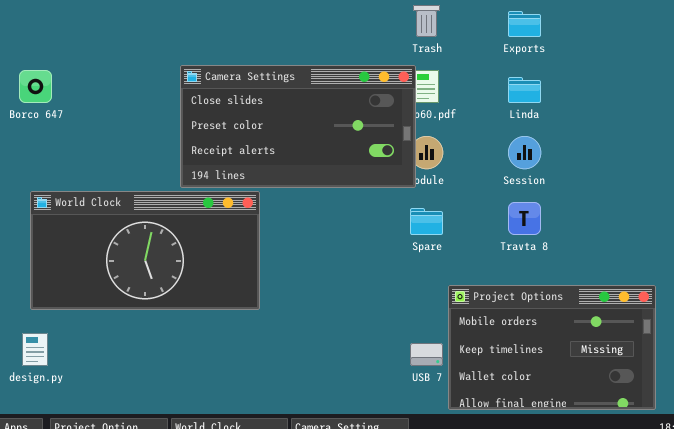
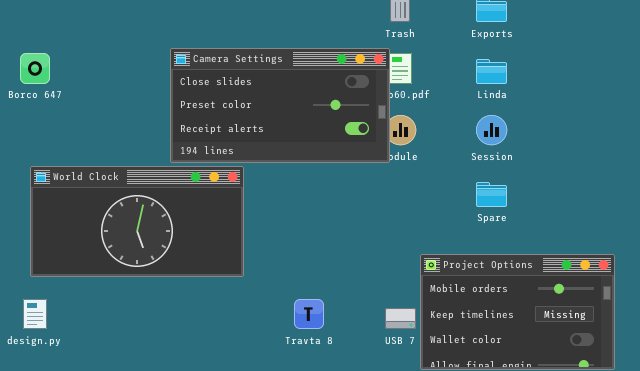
Travta 8: [508,202,541,235] -> [294,299,324,329], moved
Spare: [410,208,443,235] -> [476,182,507,207], moved

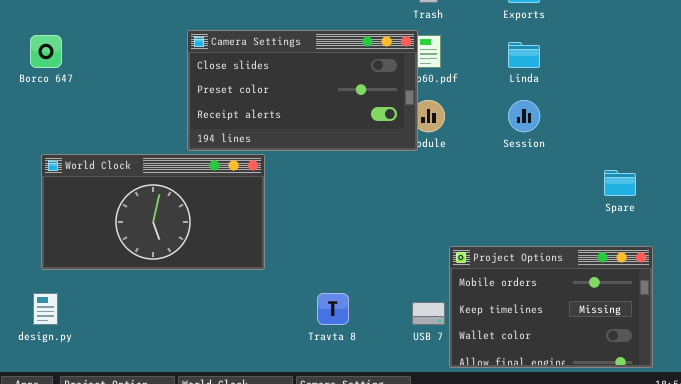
Spare: [476,182,507,207] -> [604,170,636,196], moved

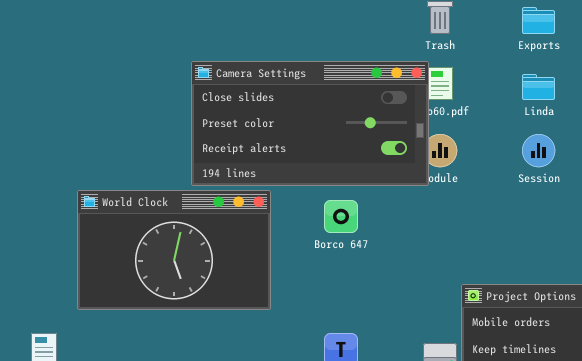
Borco 647: [30,35,62,68] -> [324,200,358,233], moved
World Clock: [41,154,265,270] -> [77,190,271,310], resized

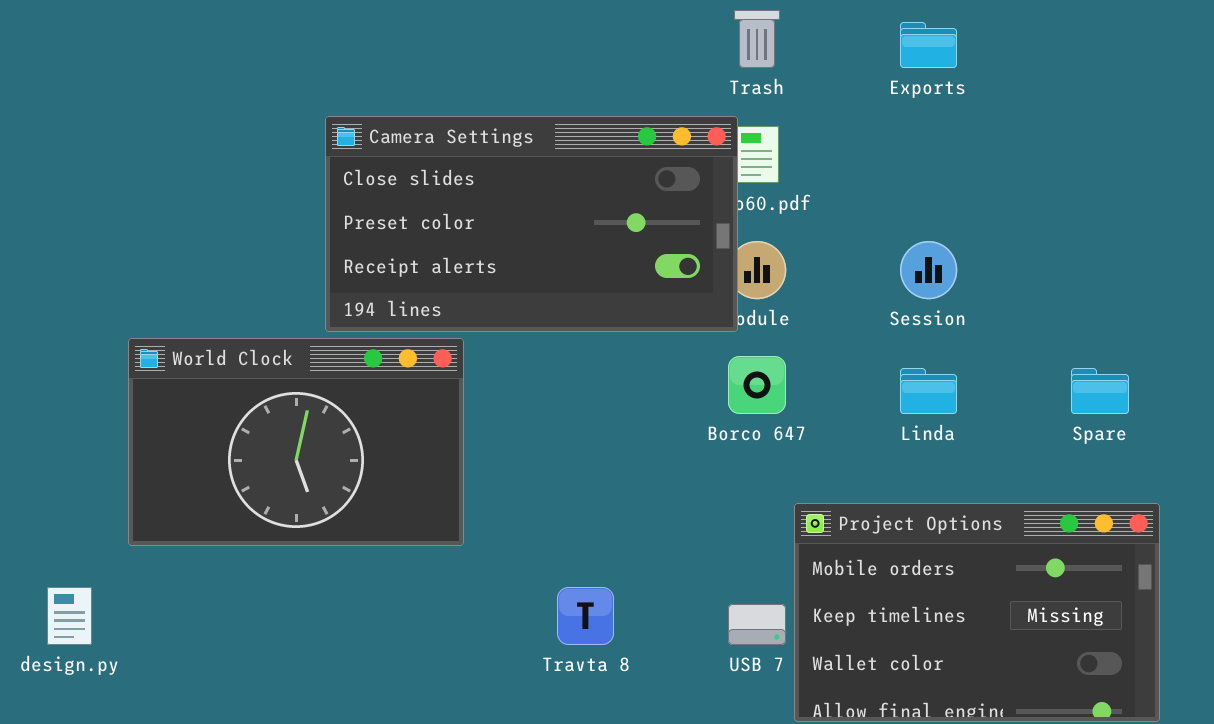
Linda: [522,74,555,100] -> [900,368,957,414], moved
Borco 647: [324,200,358,233] -> [728,356,786,414], moved

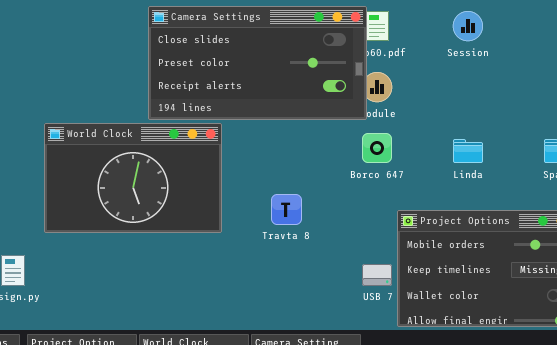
Session: [900,241,957,299] -> [453,11,483,41], moved
Travta 8: [557,587,614,645] -> [271,194,302,225], moved

